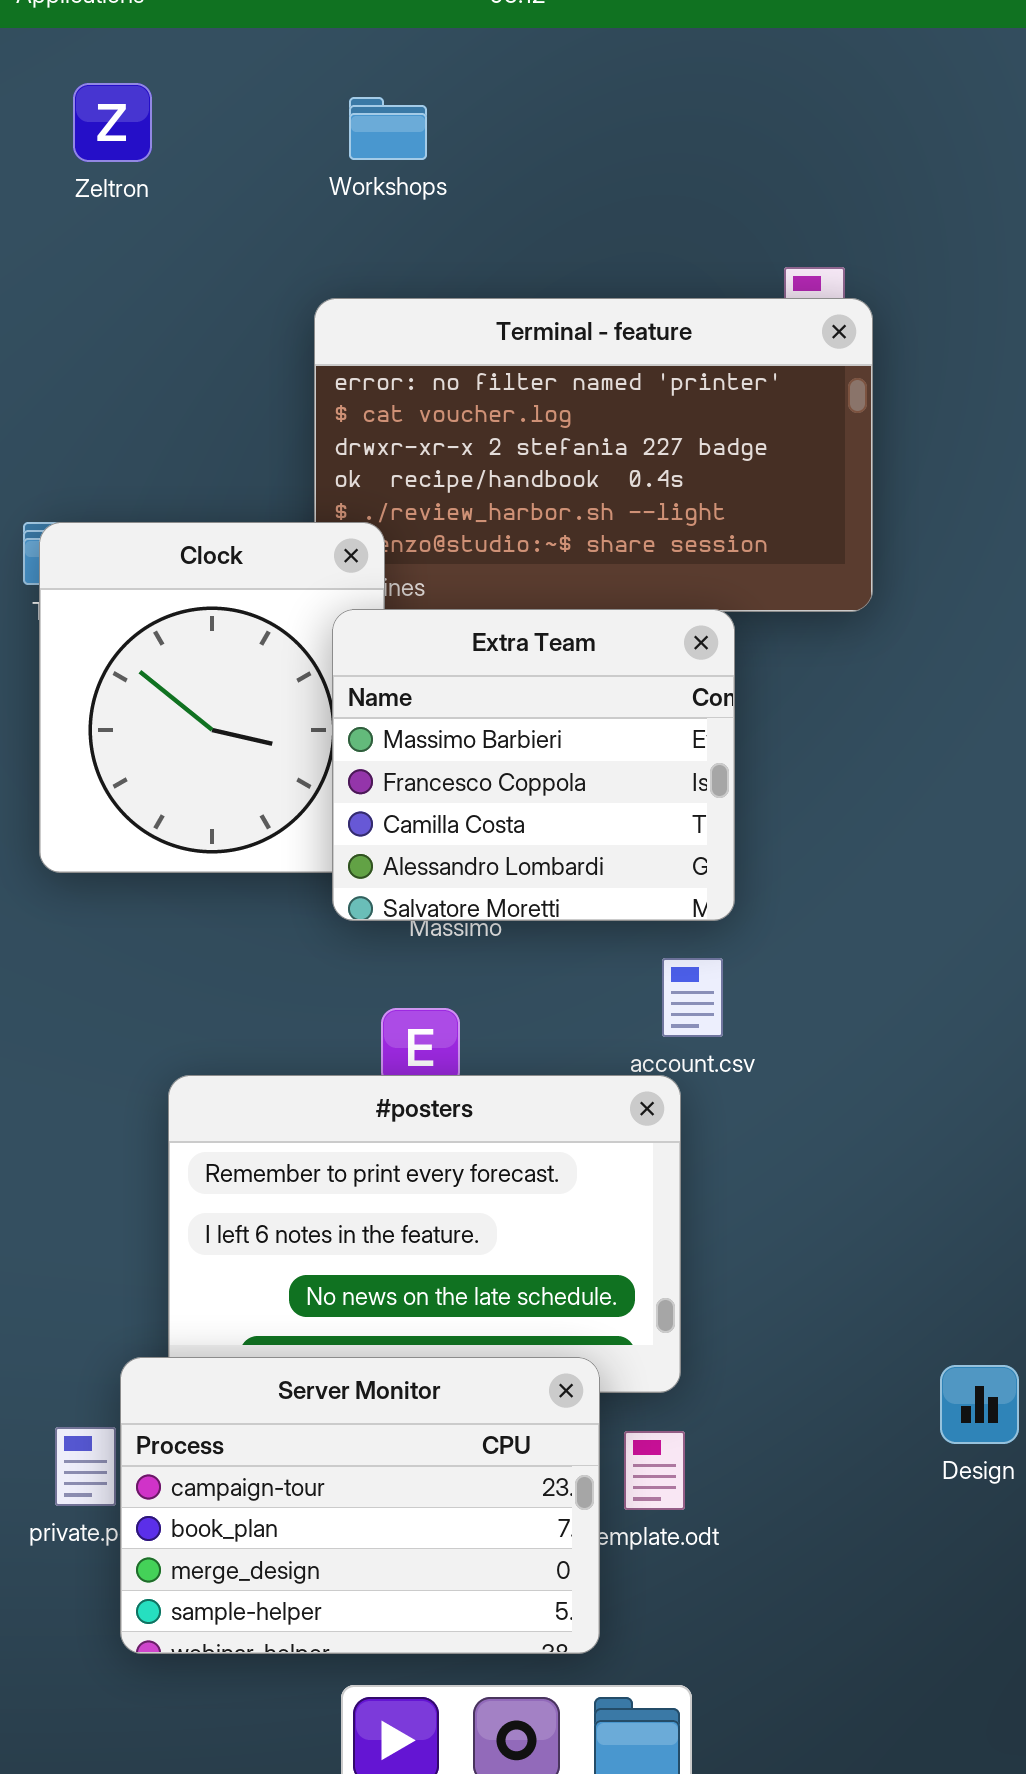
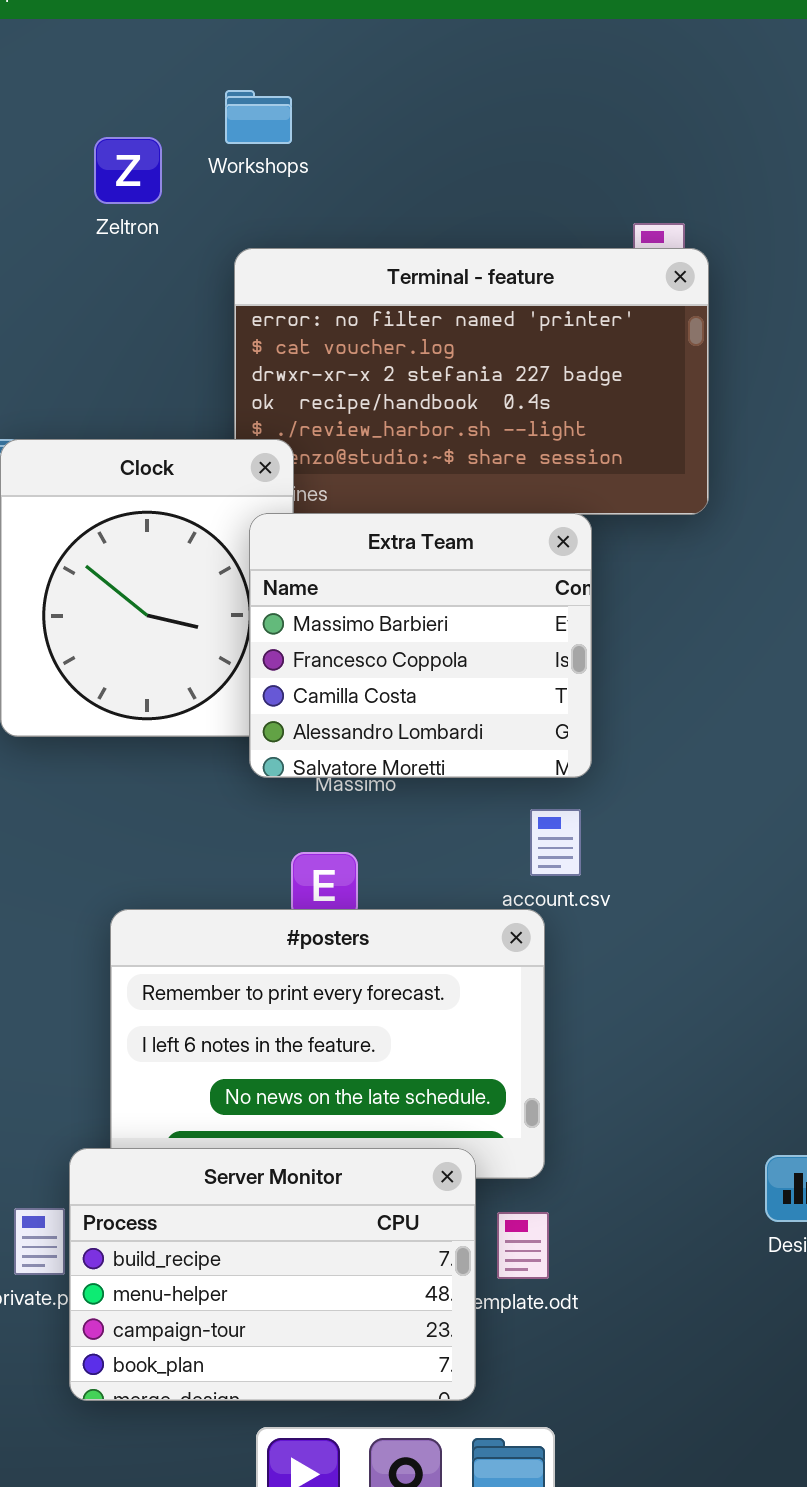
Zeltron: [73,83,152,162] -> [94,137,162,204], moved
Workshops: [349,97,427,160] -> [225,90,292,144], moved
Server Monitor: [120,1357,600,1654] -> [69,1148,476,1401], scrolled up 2 rows

